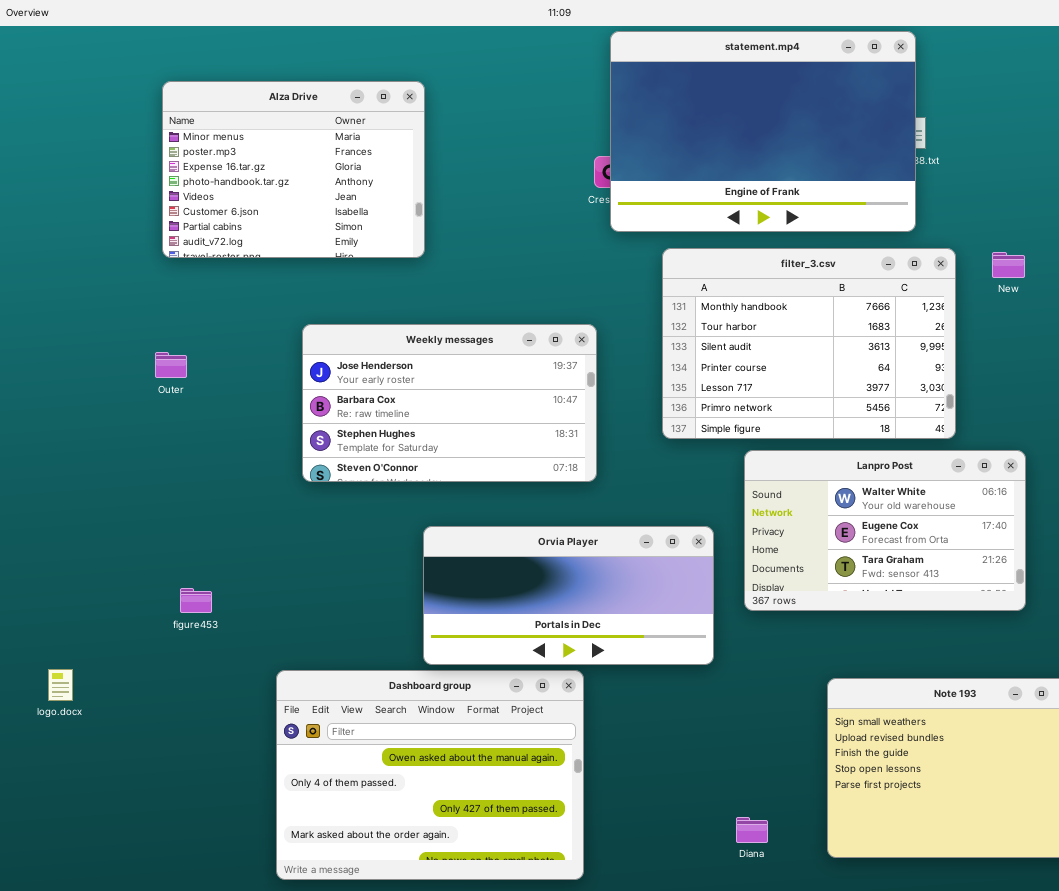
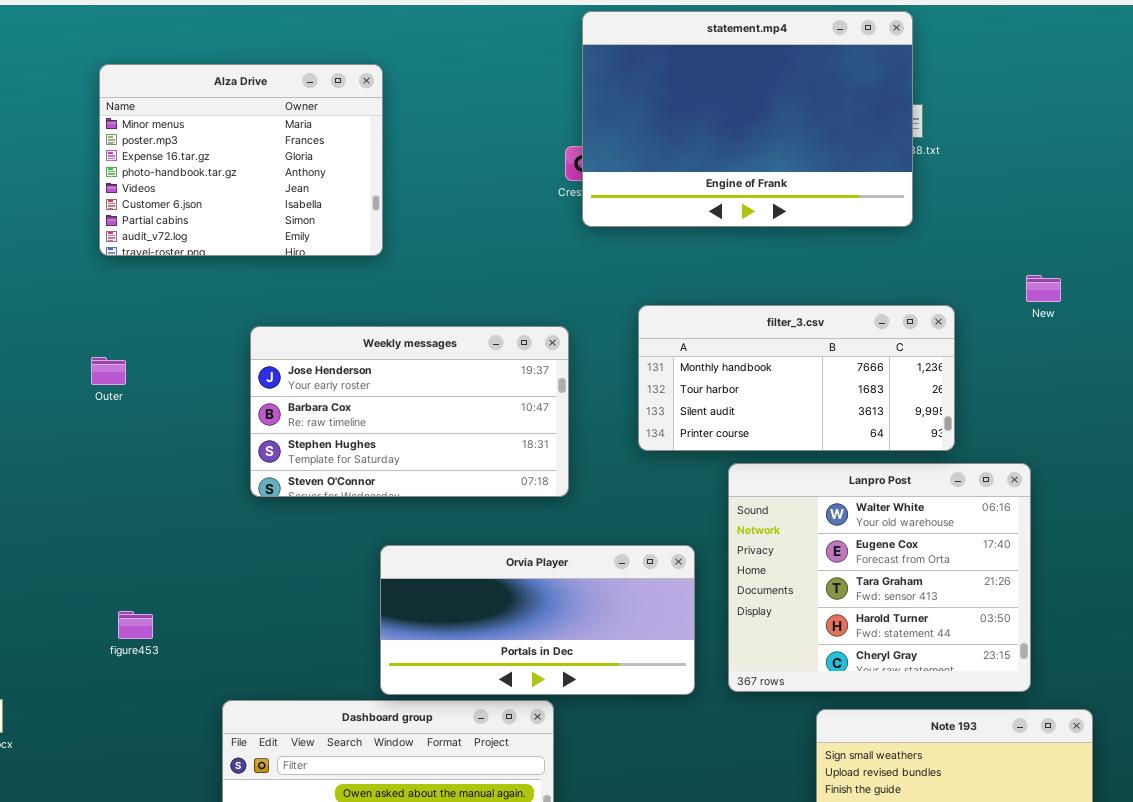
filter_3.csv: [662,248,956,439] -> [638,305,955,451], resized
New: [992,252,1025,278] -> [1026,275,1061,302], moved
Lanpro Post: [744,450,1026,611] -> [728,463,1031,692], resized

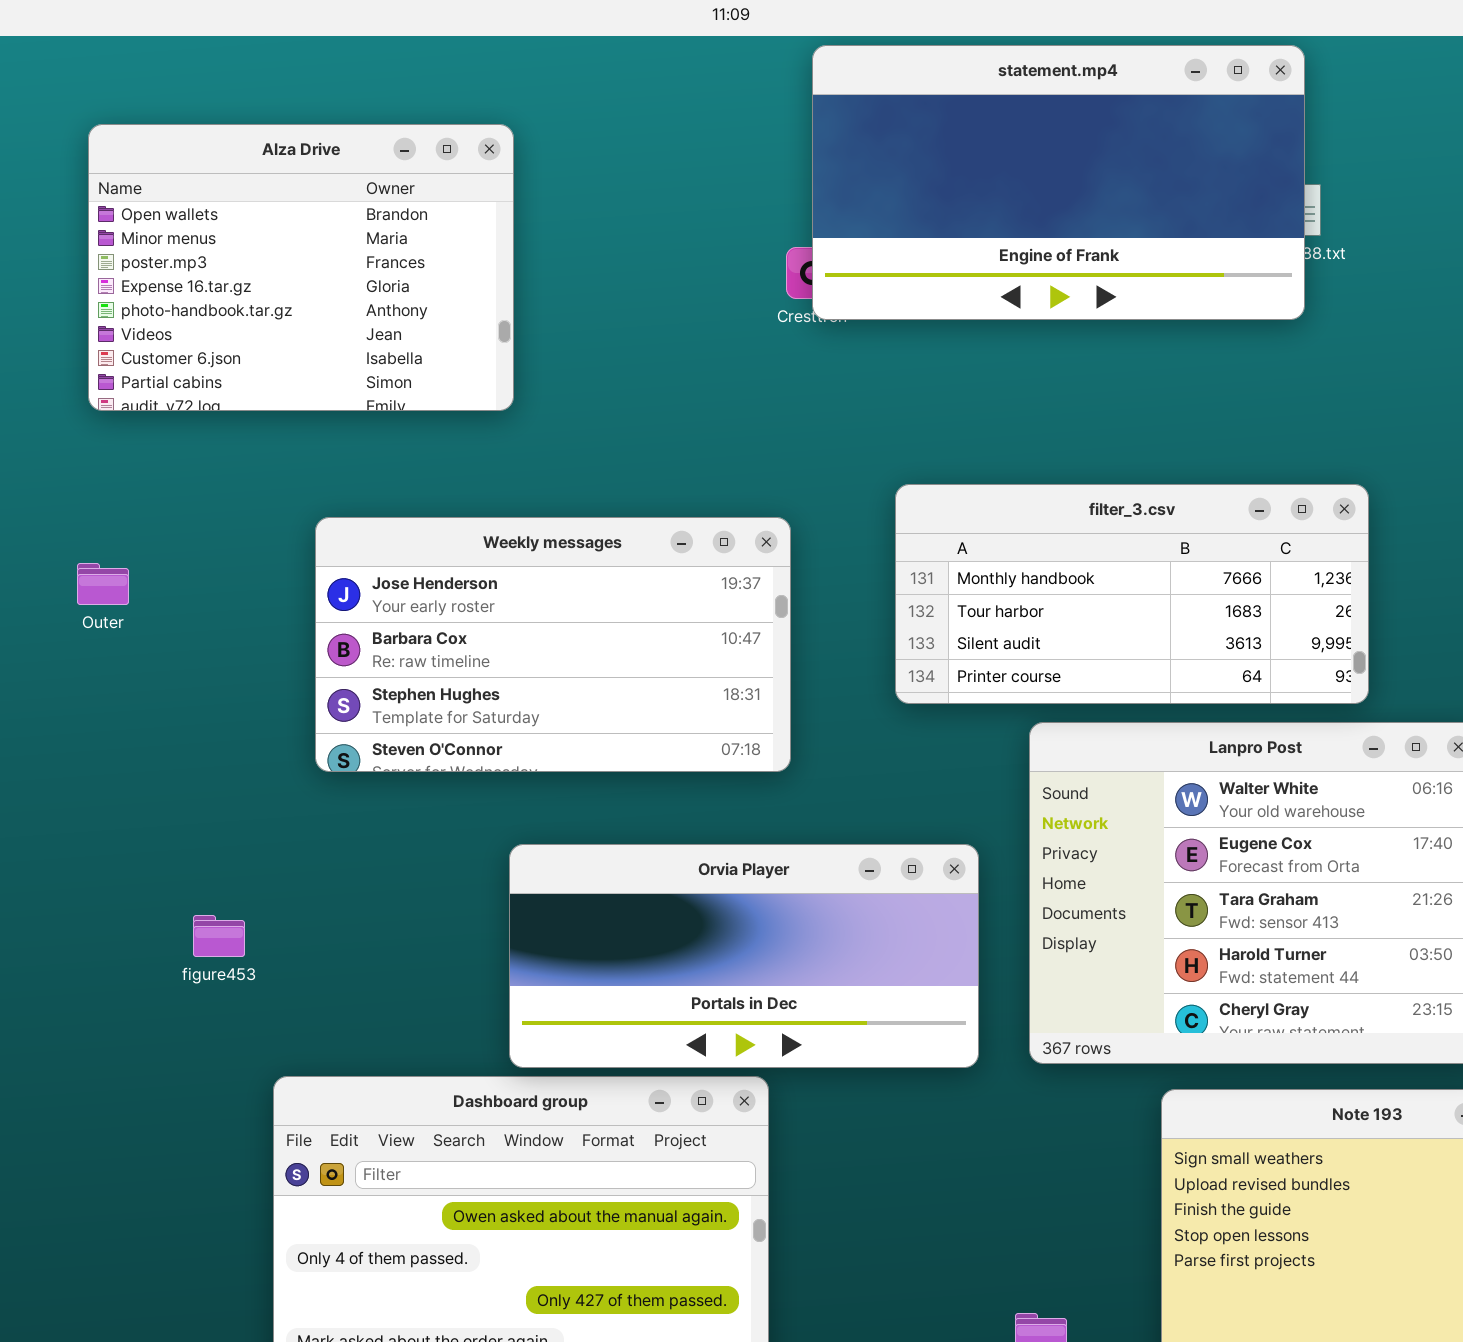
statement.mp4: [582,11,913,227] -> [812,45,1305,320], resized
Alza Drive: [99,64,383,256] -> [88,124,514,411], scrolled up 1 row
figure453: [118,611,153,639] -> [193,915,245,957], moved

